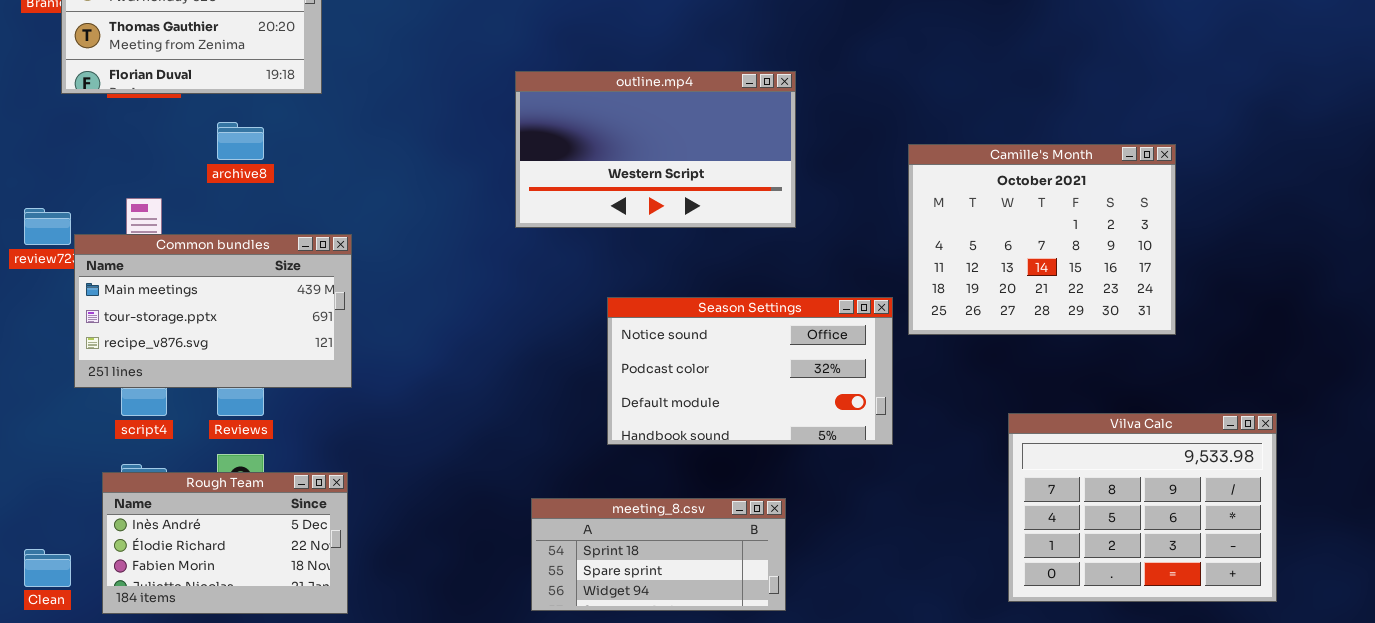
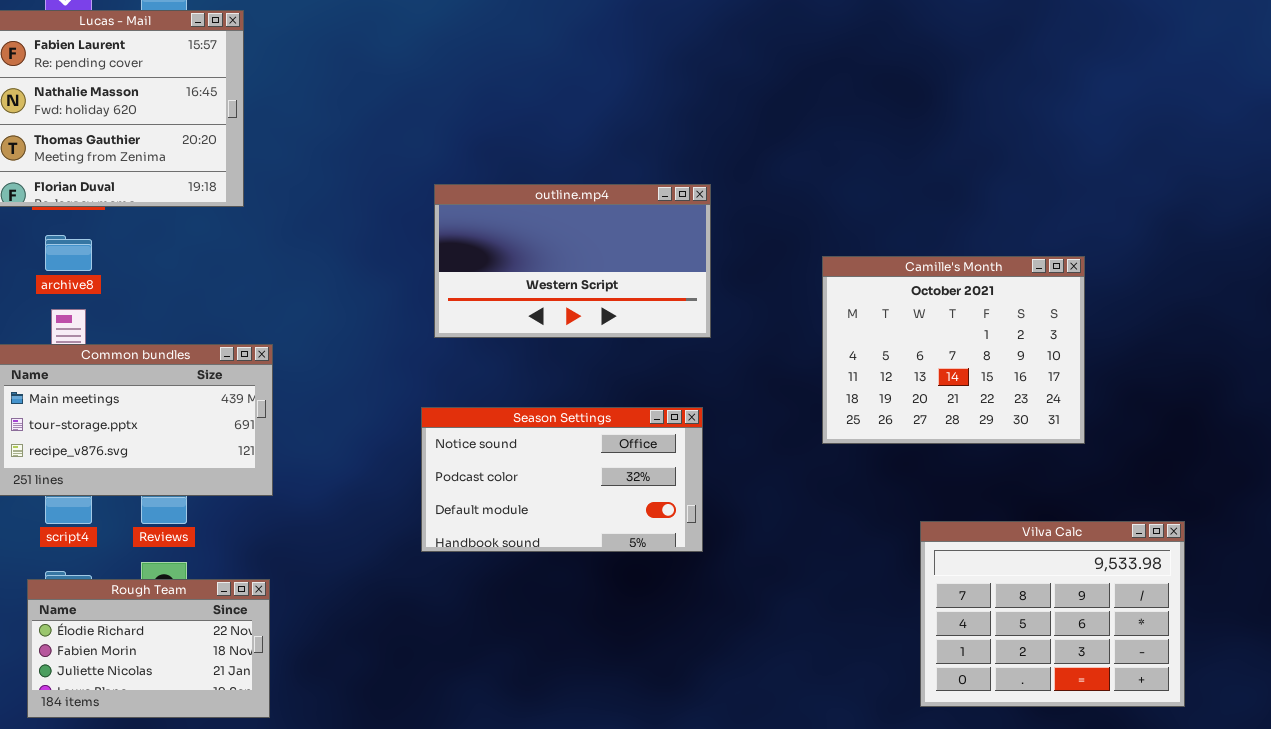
archive8: [217,122,264,160] -> [45,235,92,271], moved
Season Settings: [607,297,893,445] -> [421,407,703,552], moved
Rough Team: [102,472,348,614] -> [27,579,270,718], scrolled down 1 row
meeting_8.csv: [531,498,786,611] -> none, closed

